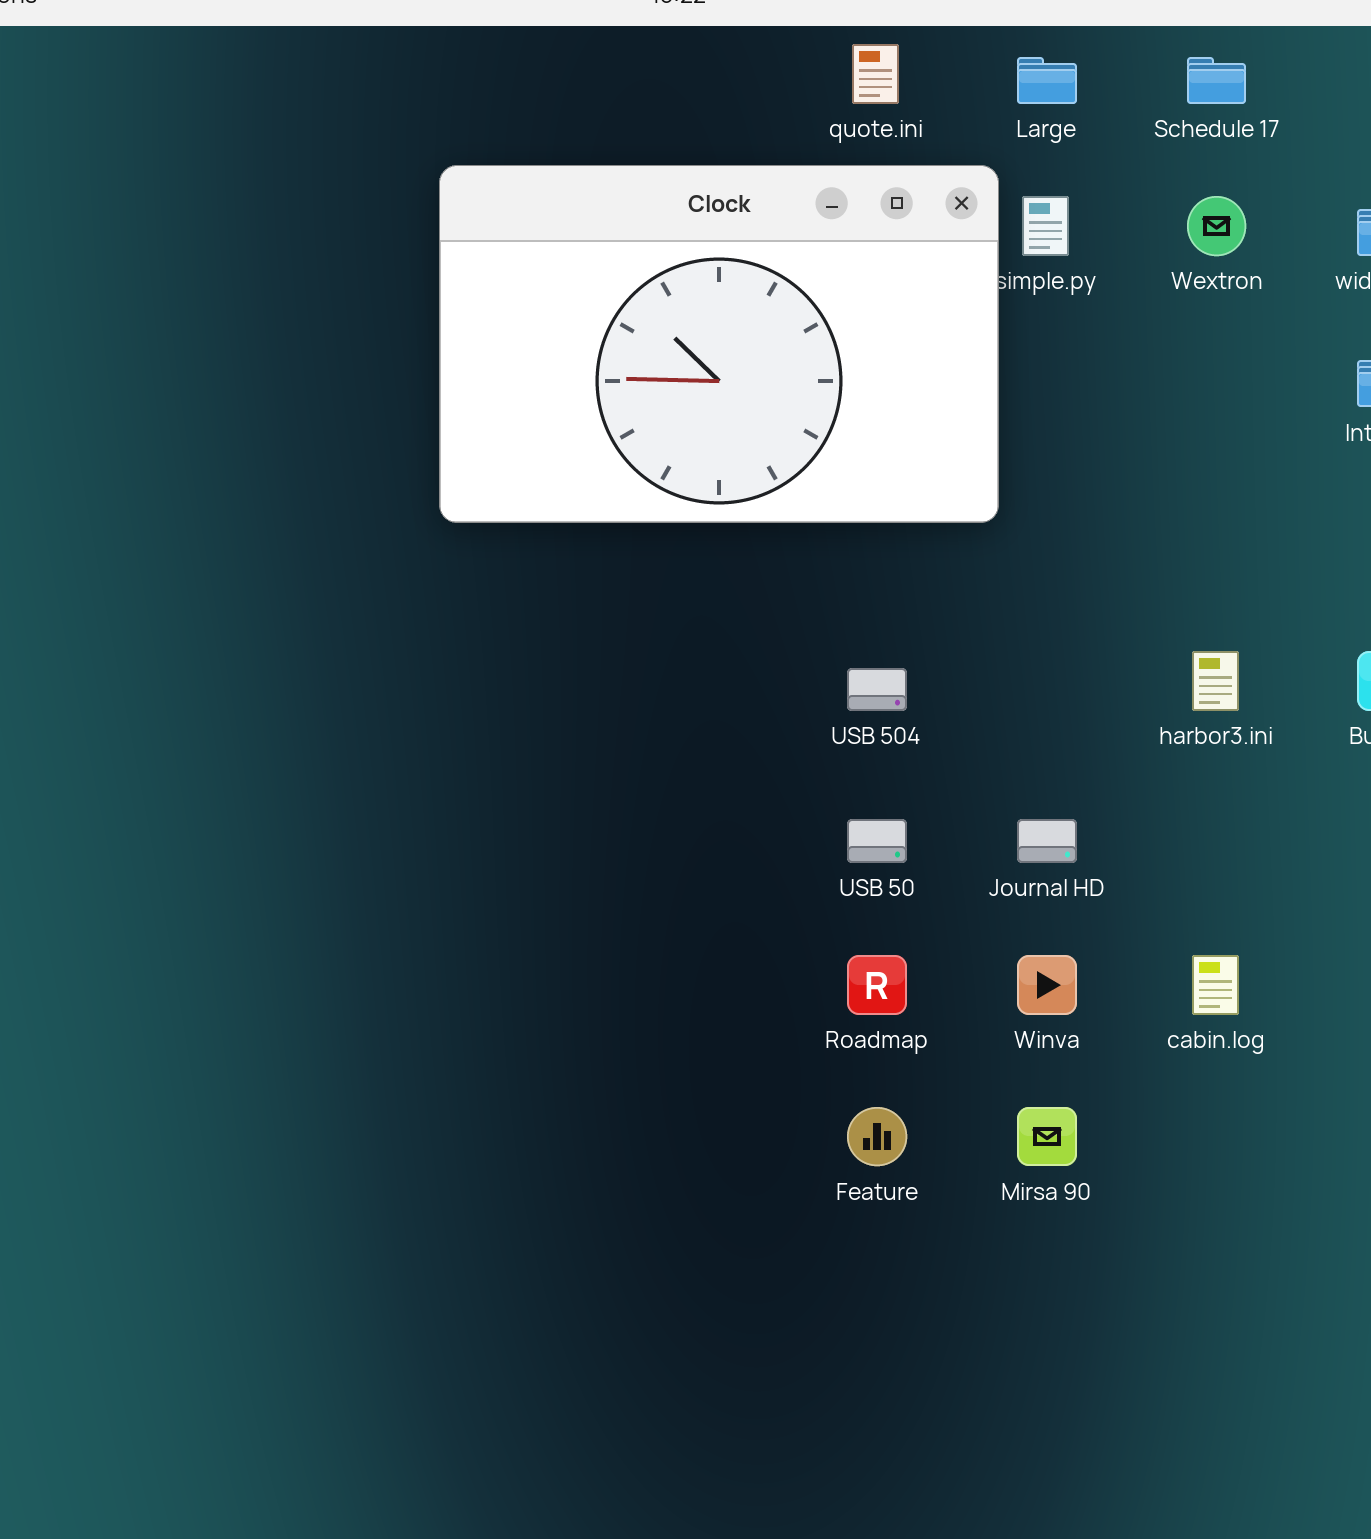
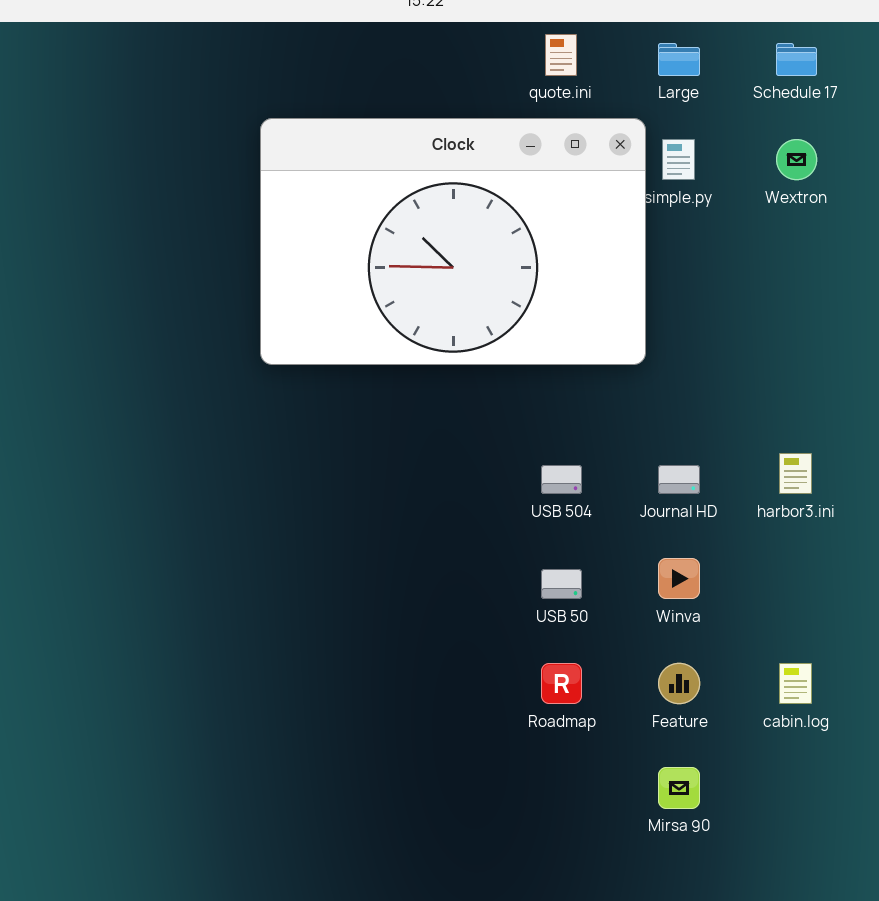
Journal HD: [1017,819,1077,863] -> [658,465,700,494], moved
Winva: [1017,955,1077,1015] -> [658,558,700,599], moved
Feature: [847,1107,907,1166] -> [658,663,700,704], moved

